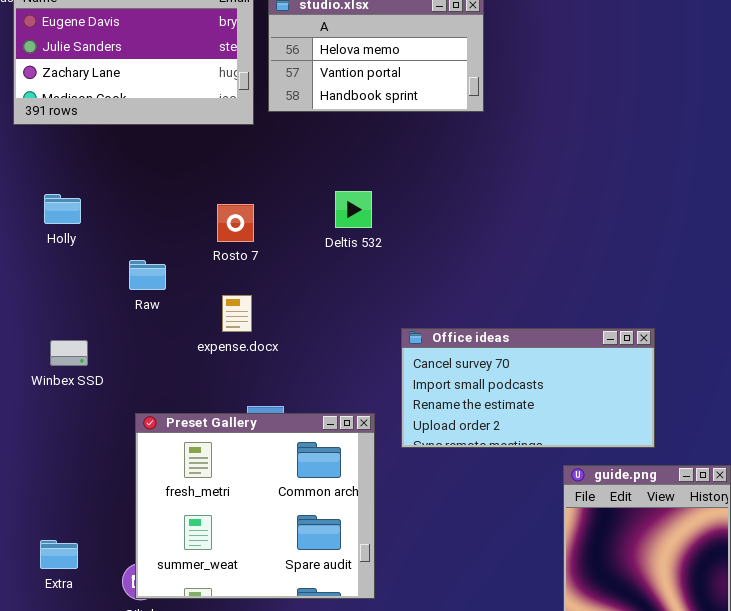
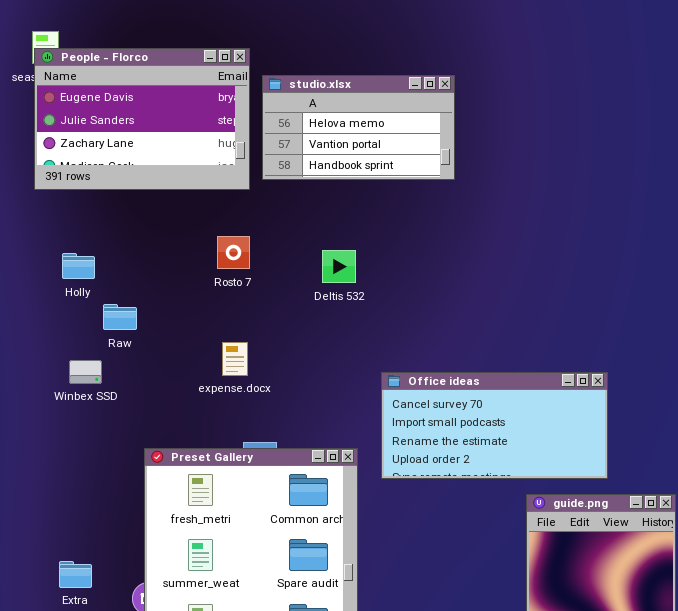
Rosto 7: [217,204,254,242] -> [217,236,250,269], moved
Raw: [129,260,166,290] -> [103,304,137,330], moved
Winbex SSD: [50,340,88,366] -> [69,360,102,384], moved

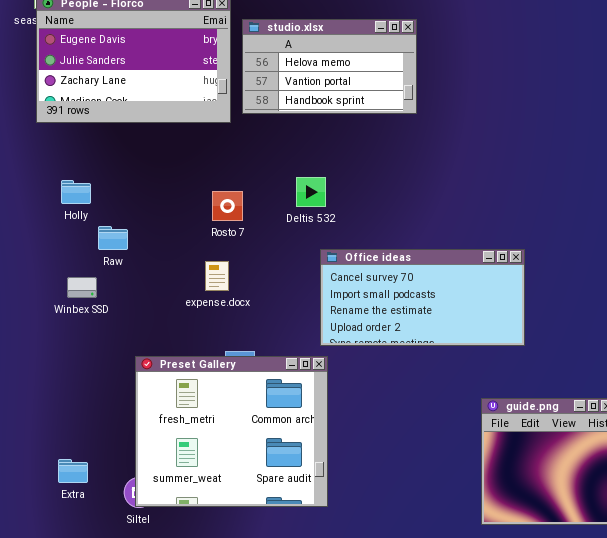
Rosto 7: [217,236,250,269] -> [212,191,243,221], moved
Office ideas: [381,372,608,479] -> [320,249,525,346], moved

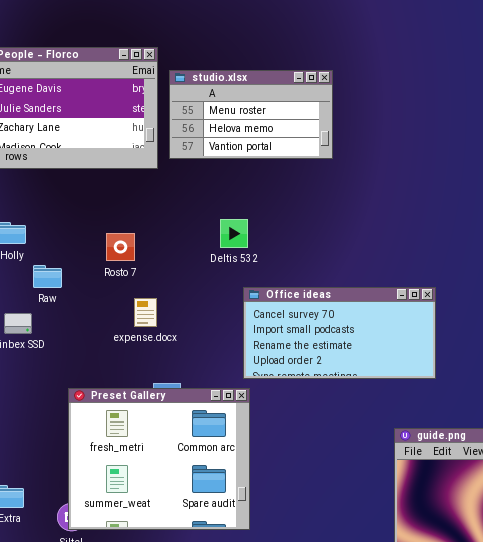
studio.xlsx: [242,19,417,114] -> [169,70,333,159], scrolled up 1 row
Rosto 7: [212,191,243,221] -> [106,233,135,261], moved

